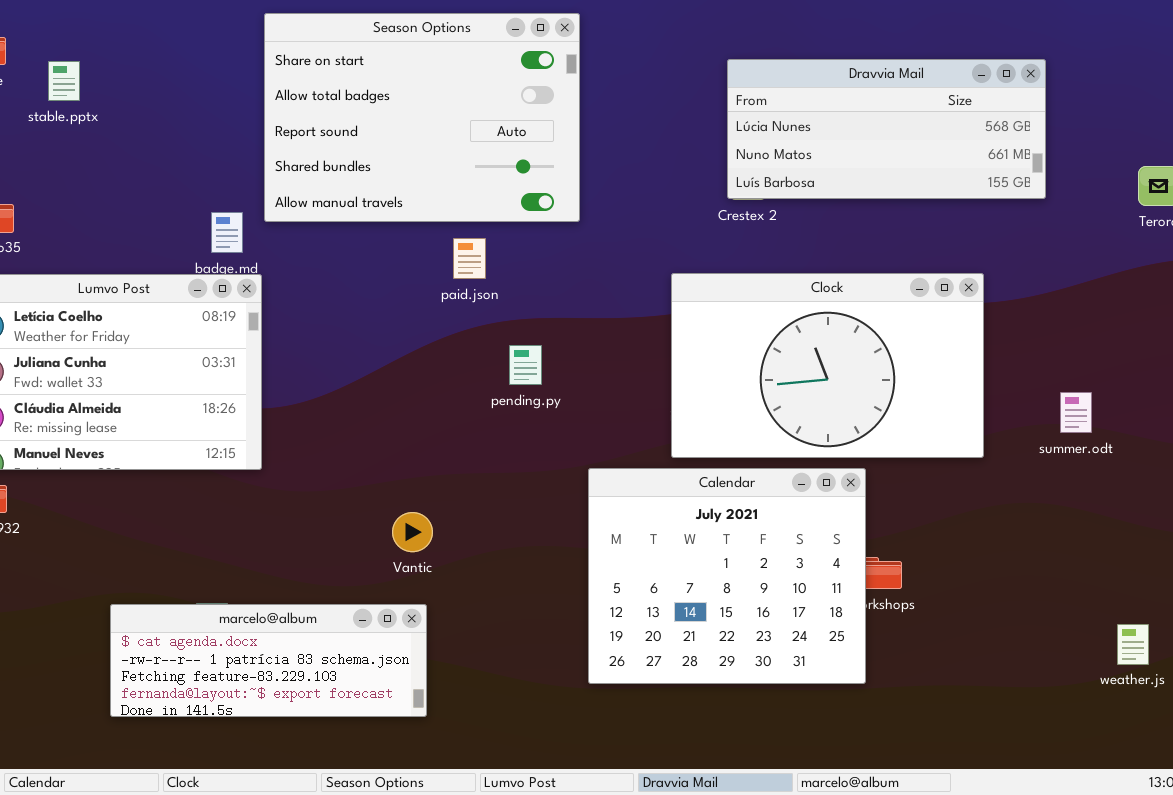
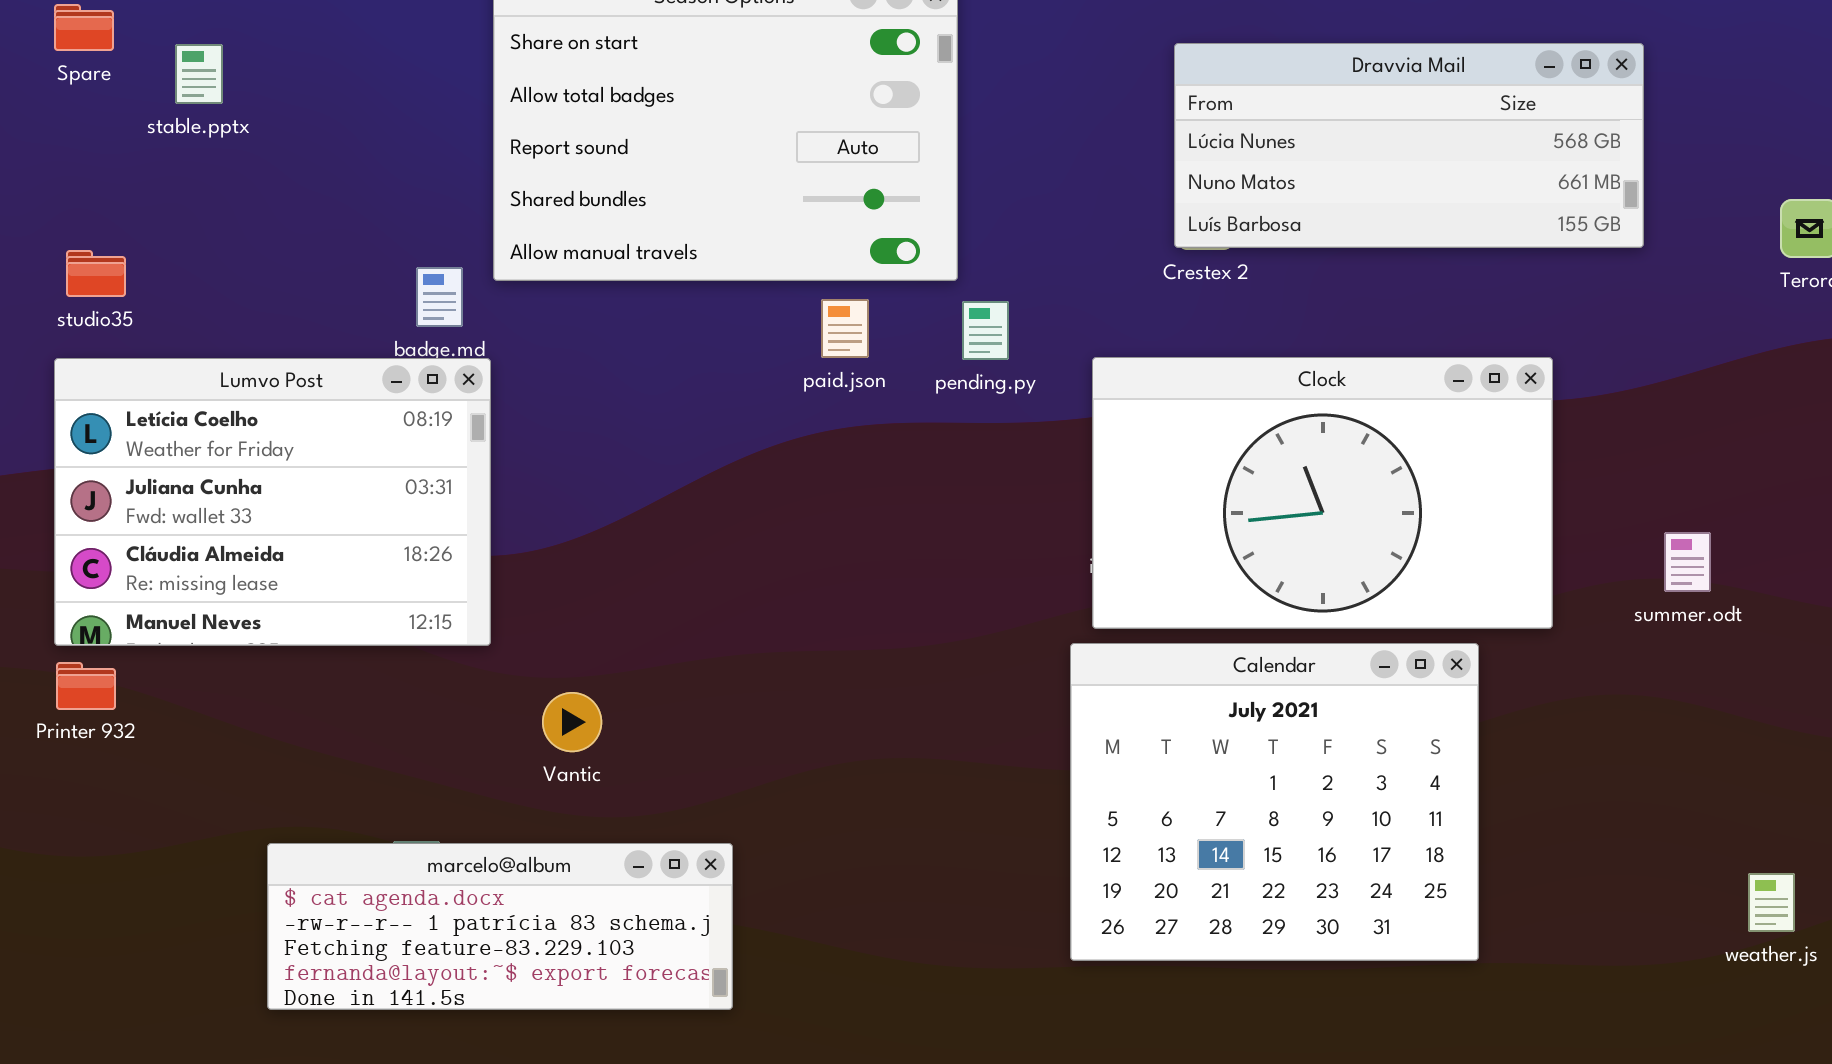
paid.json: [453,238,486,279] -> [821,299,869,358], moved
pending.py: [509,345,542,385] -> [962,301,1009,360], moved
Calendar: [588,468,866,684] -> [1070,643,1479,961], moved
Vantic: [392,512,433,552] -> [542,692,602,752], moved

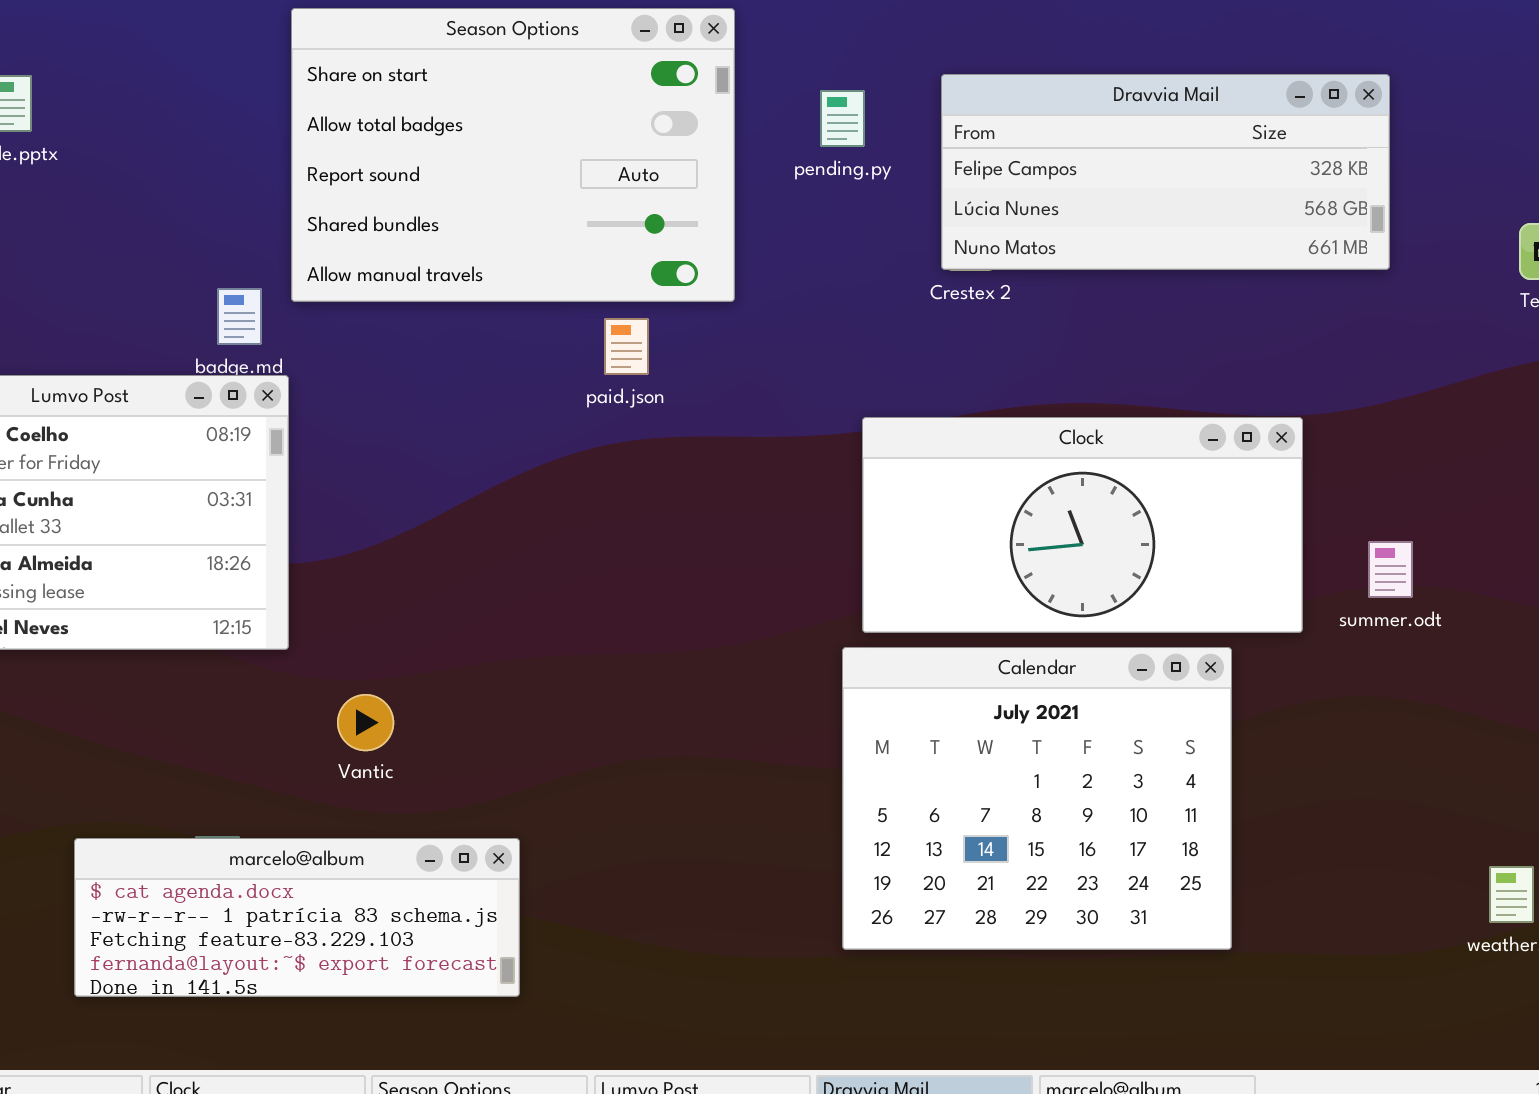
Dravvia Mail: [1174,43,1644,248] -> [941,74,1390,270], scrolled up 1 row
pending.py: [962,301,1009,360] -> [820,90,865,147], moved
Clock: [1092,357,1553,629] -> [862,417,1303,633], resized
summer.odt: [1664,532,1711,592] -> [1368,541,1413,598], moved

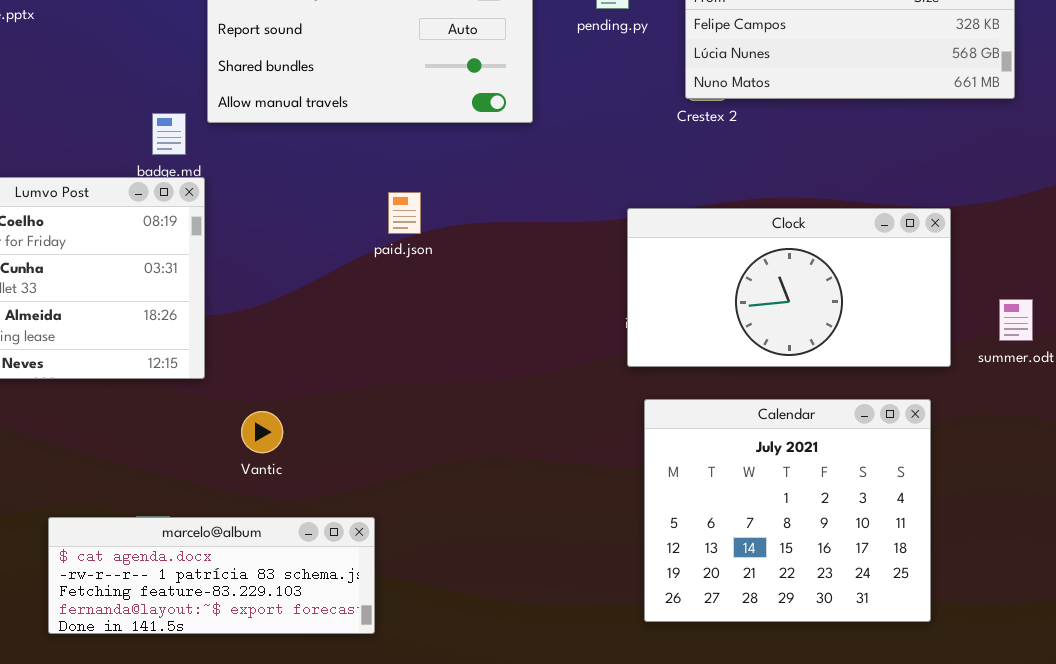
paid.json: [604,318,649,375] -> [388,192,421,234], moved
Calendar: [842,647,1232,950] -> [644,399,931,622], moved

